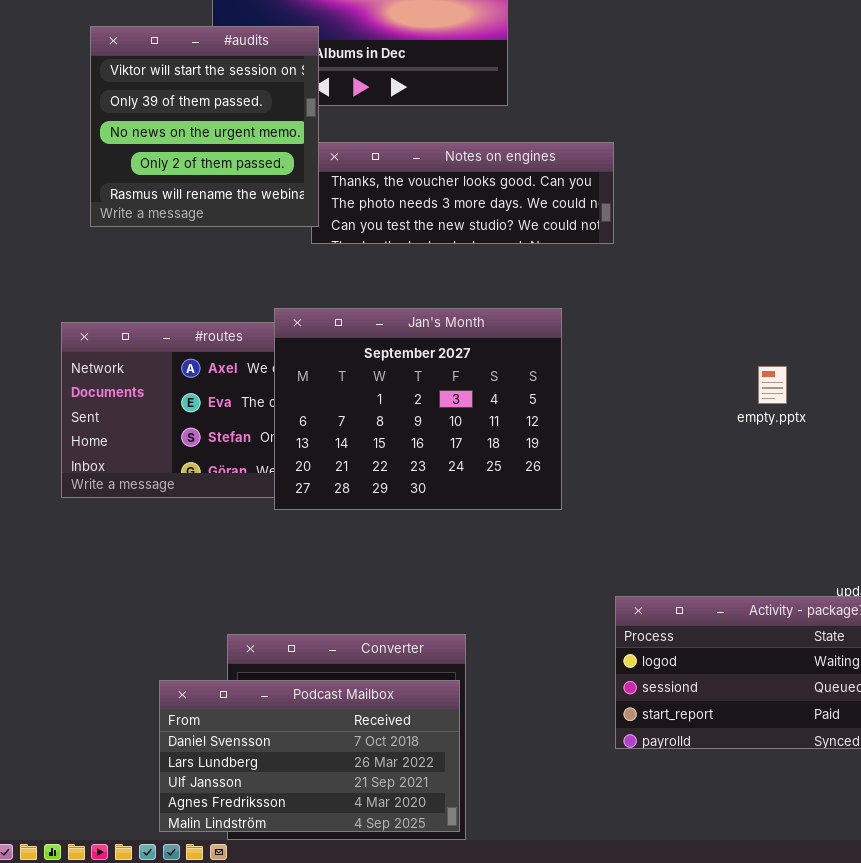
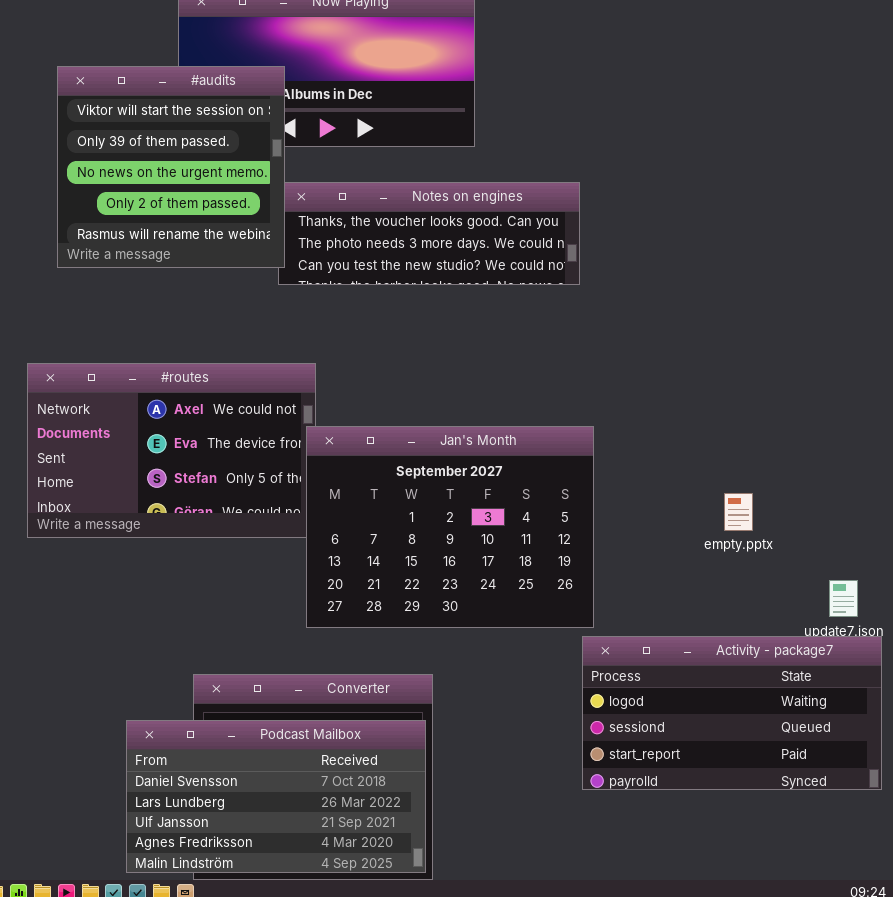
Jan's Month: [274,308,562,510] -> [306,426,594,628], moved
empty.pptx: [758,366,787,404] -> [724,493,753,531], moved

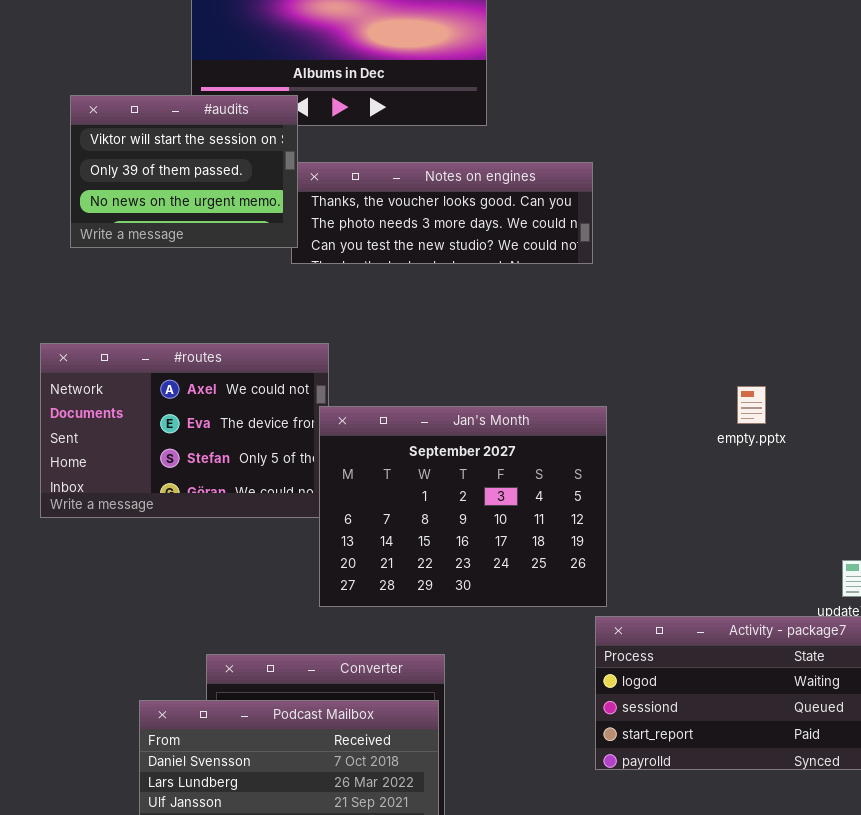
#audits: [57,66,285,268] -> [70,95,298,248], resized
empty.pptx: [724,493,753,531] -> [737,386,766,424], moved

